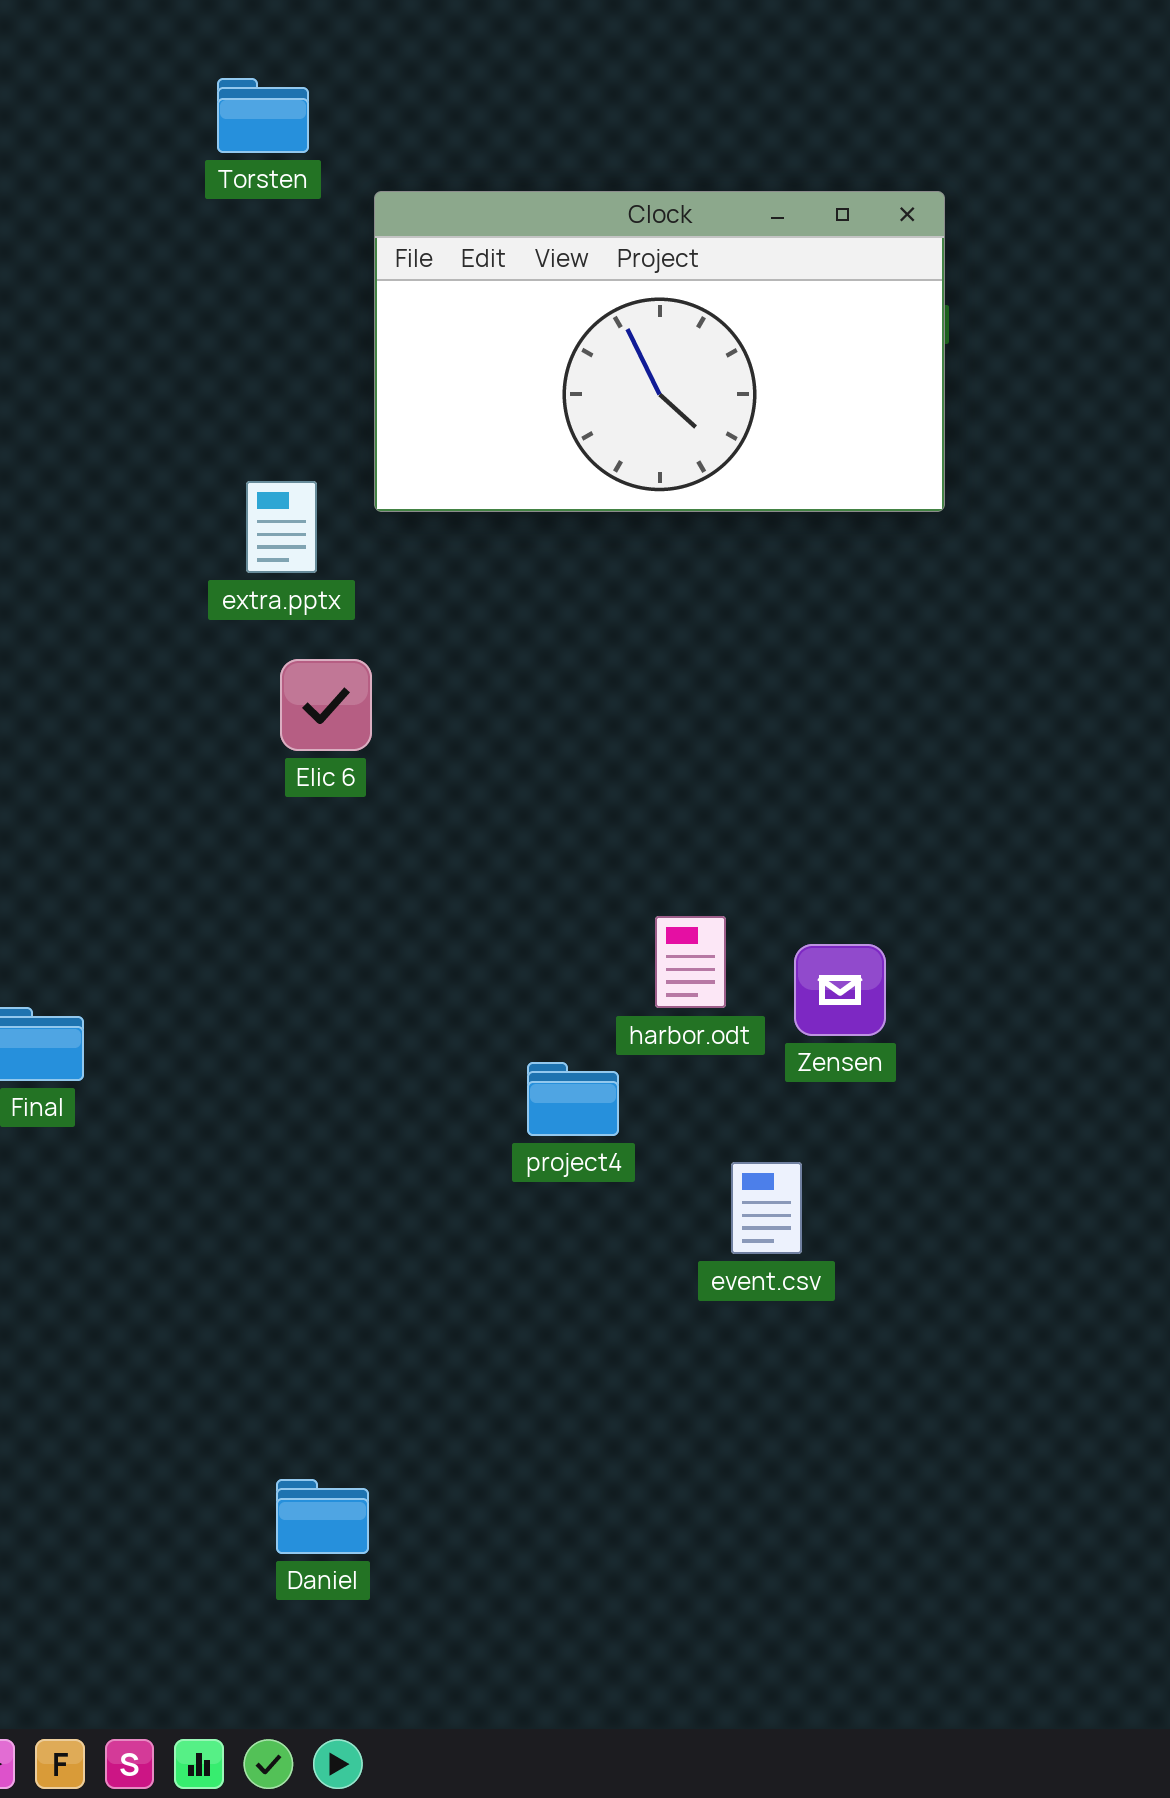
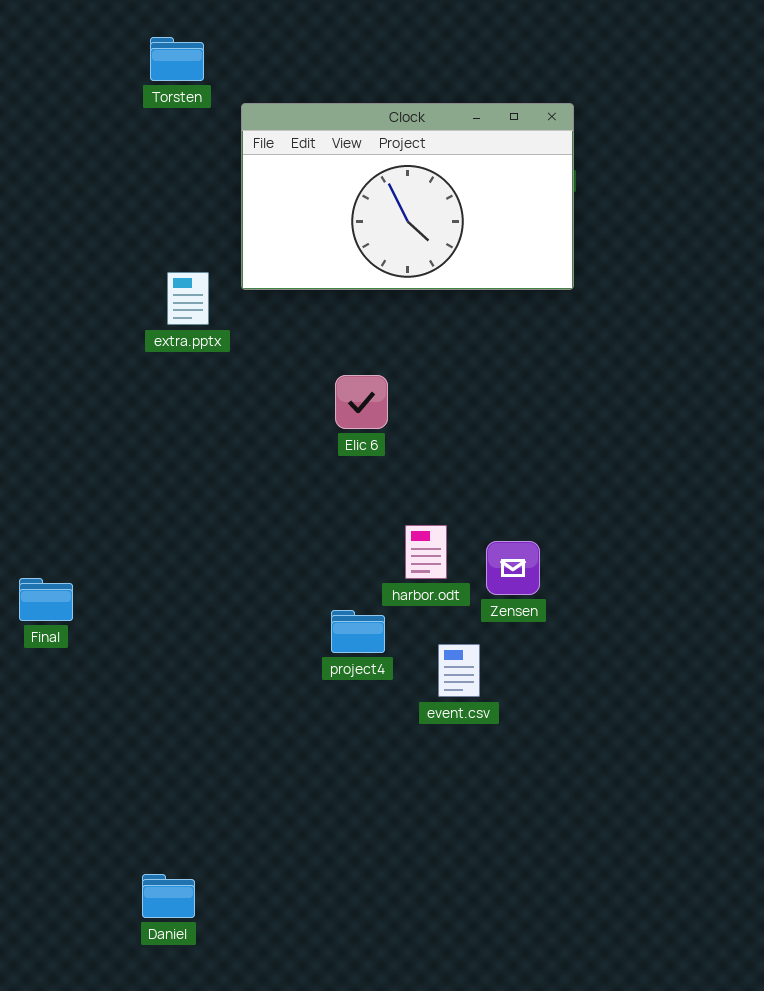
Elic 6: [280,659,372,751] -> [335,375,388,429], moved
event.csv: [731,1162,802,1254] -> [438,644,480,697], moved
Daniel: [276,1479,369,1554] -> [142,874,195,918], moved

